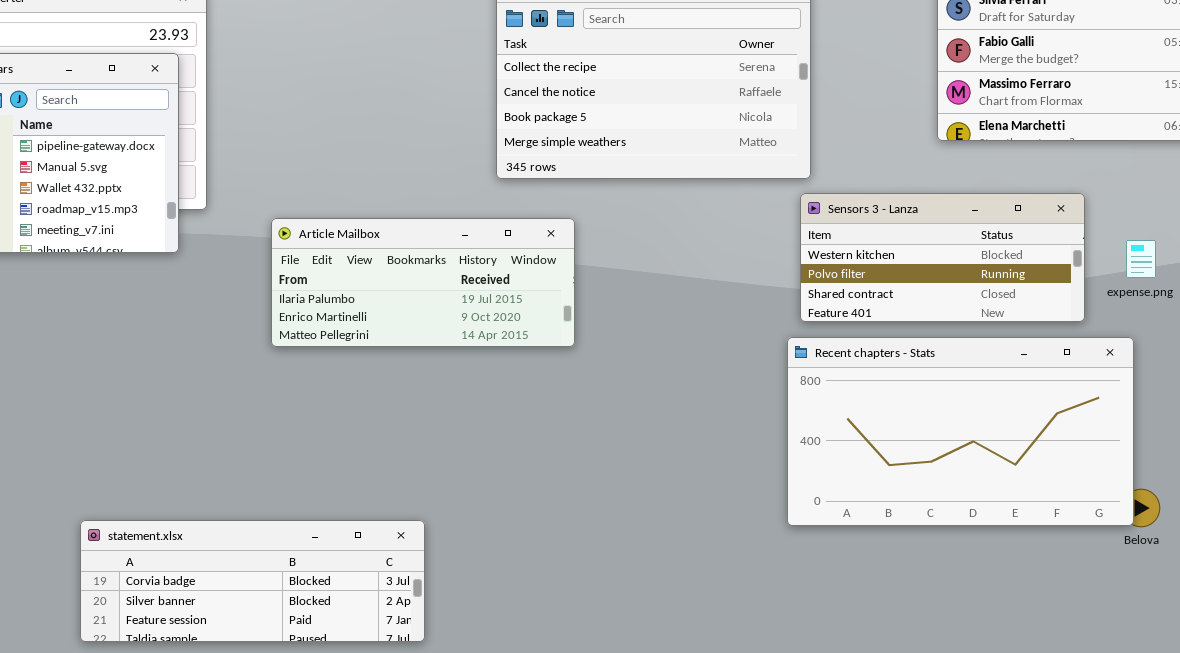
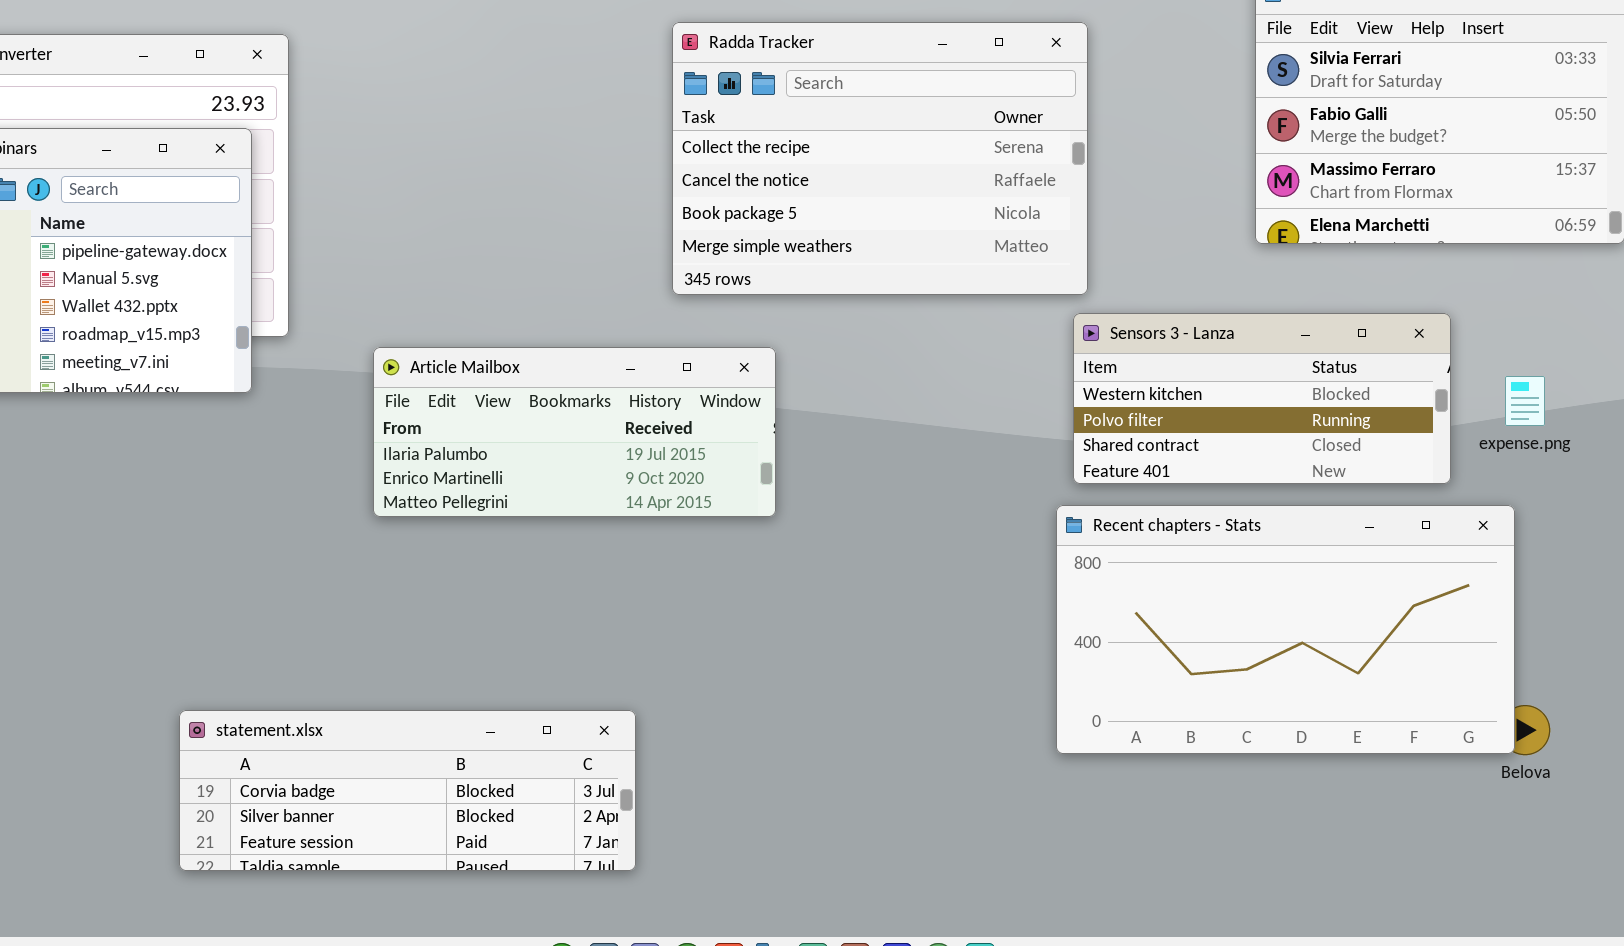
statement.xlsx: [80,520,425,642] -> [179,710,636,871], moved

